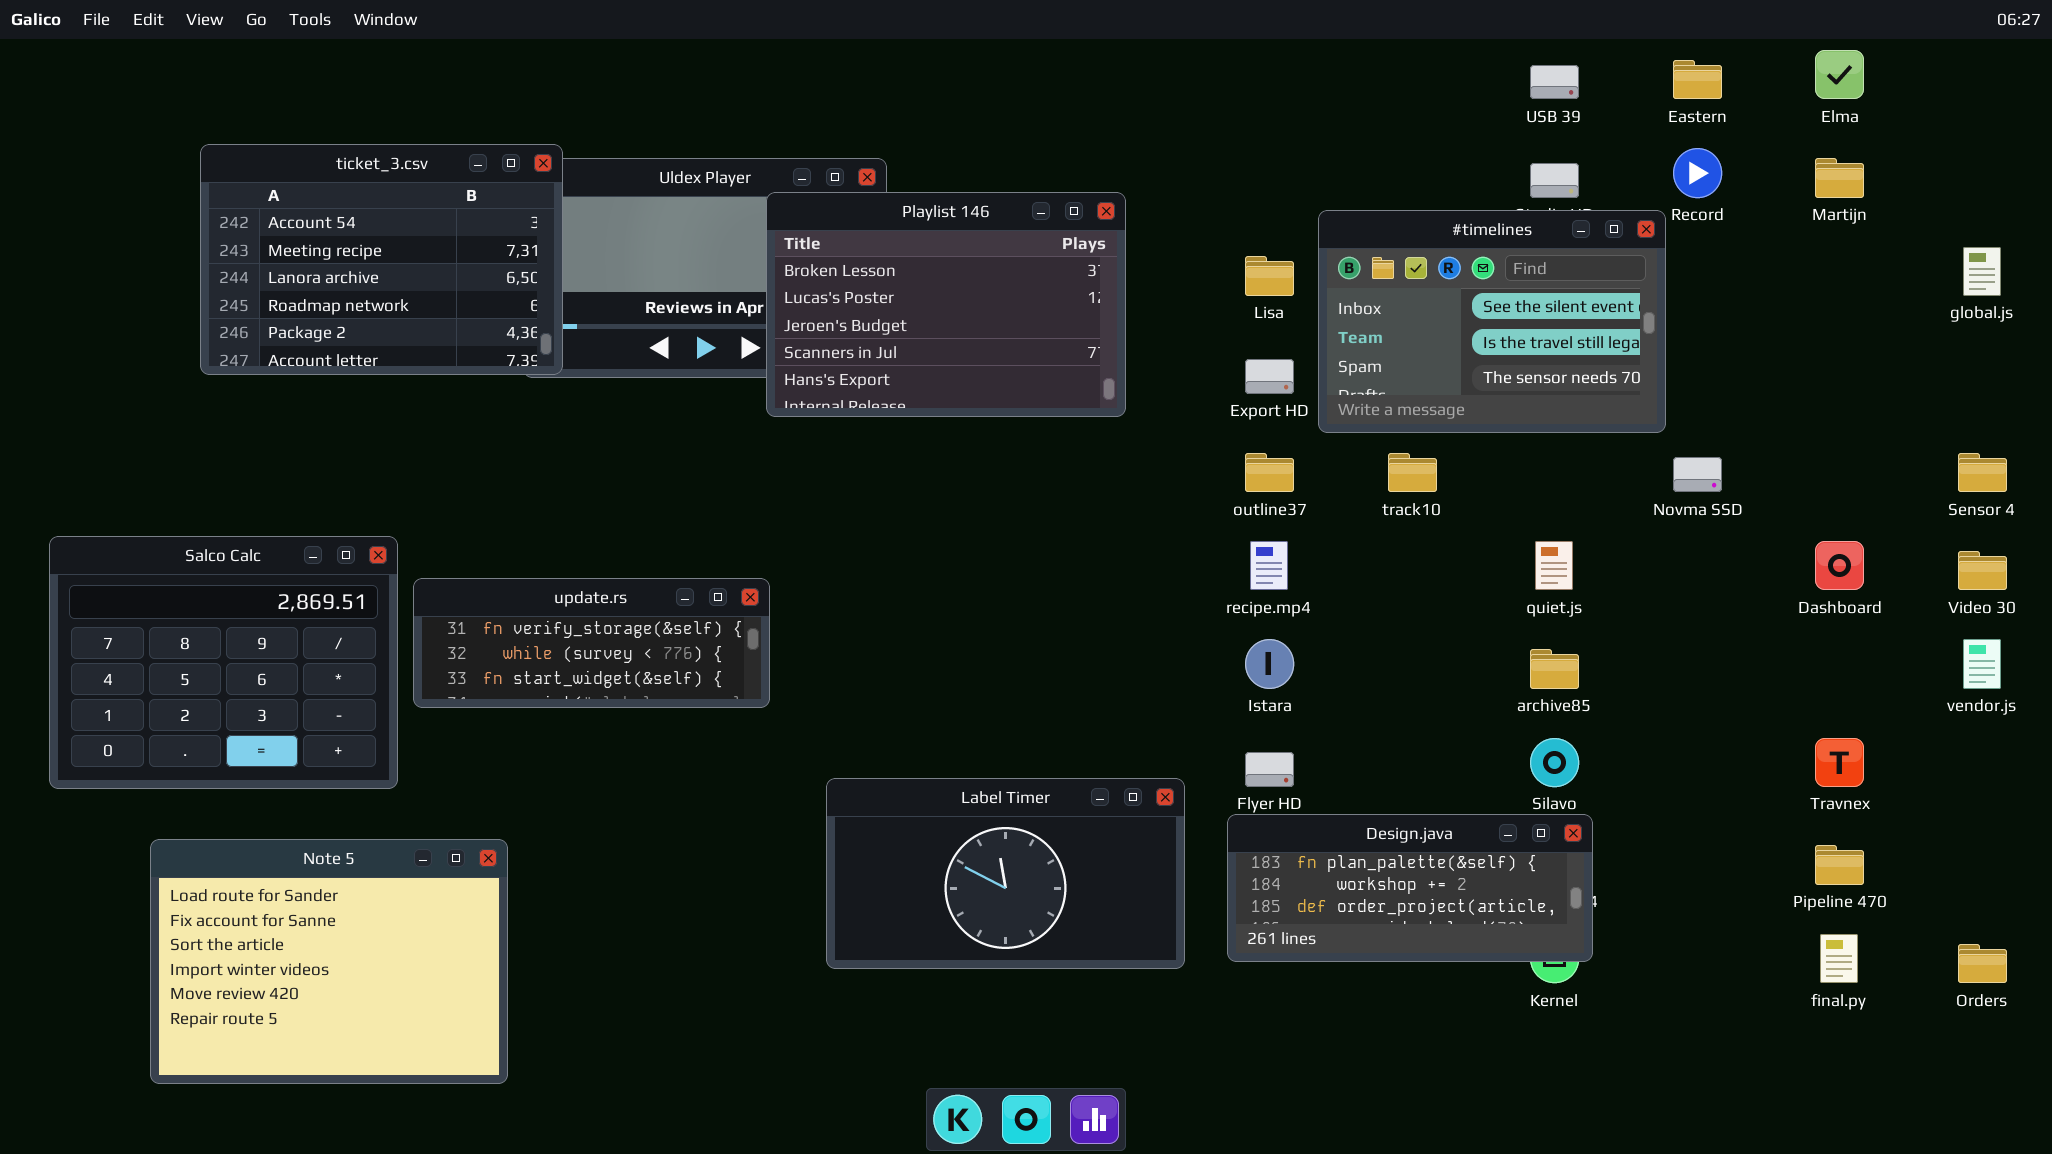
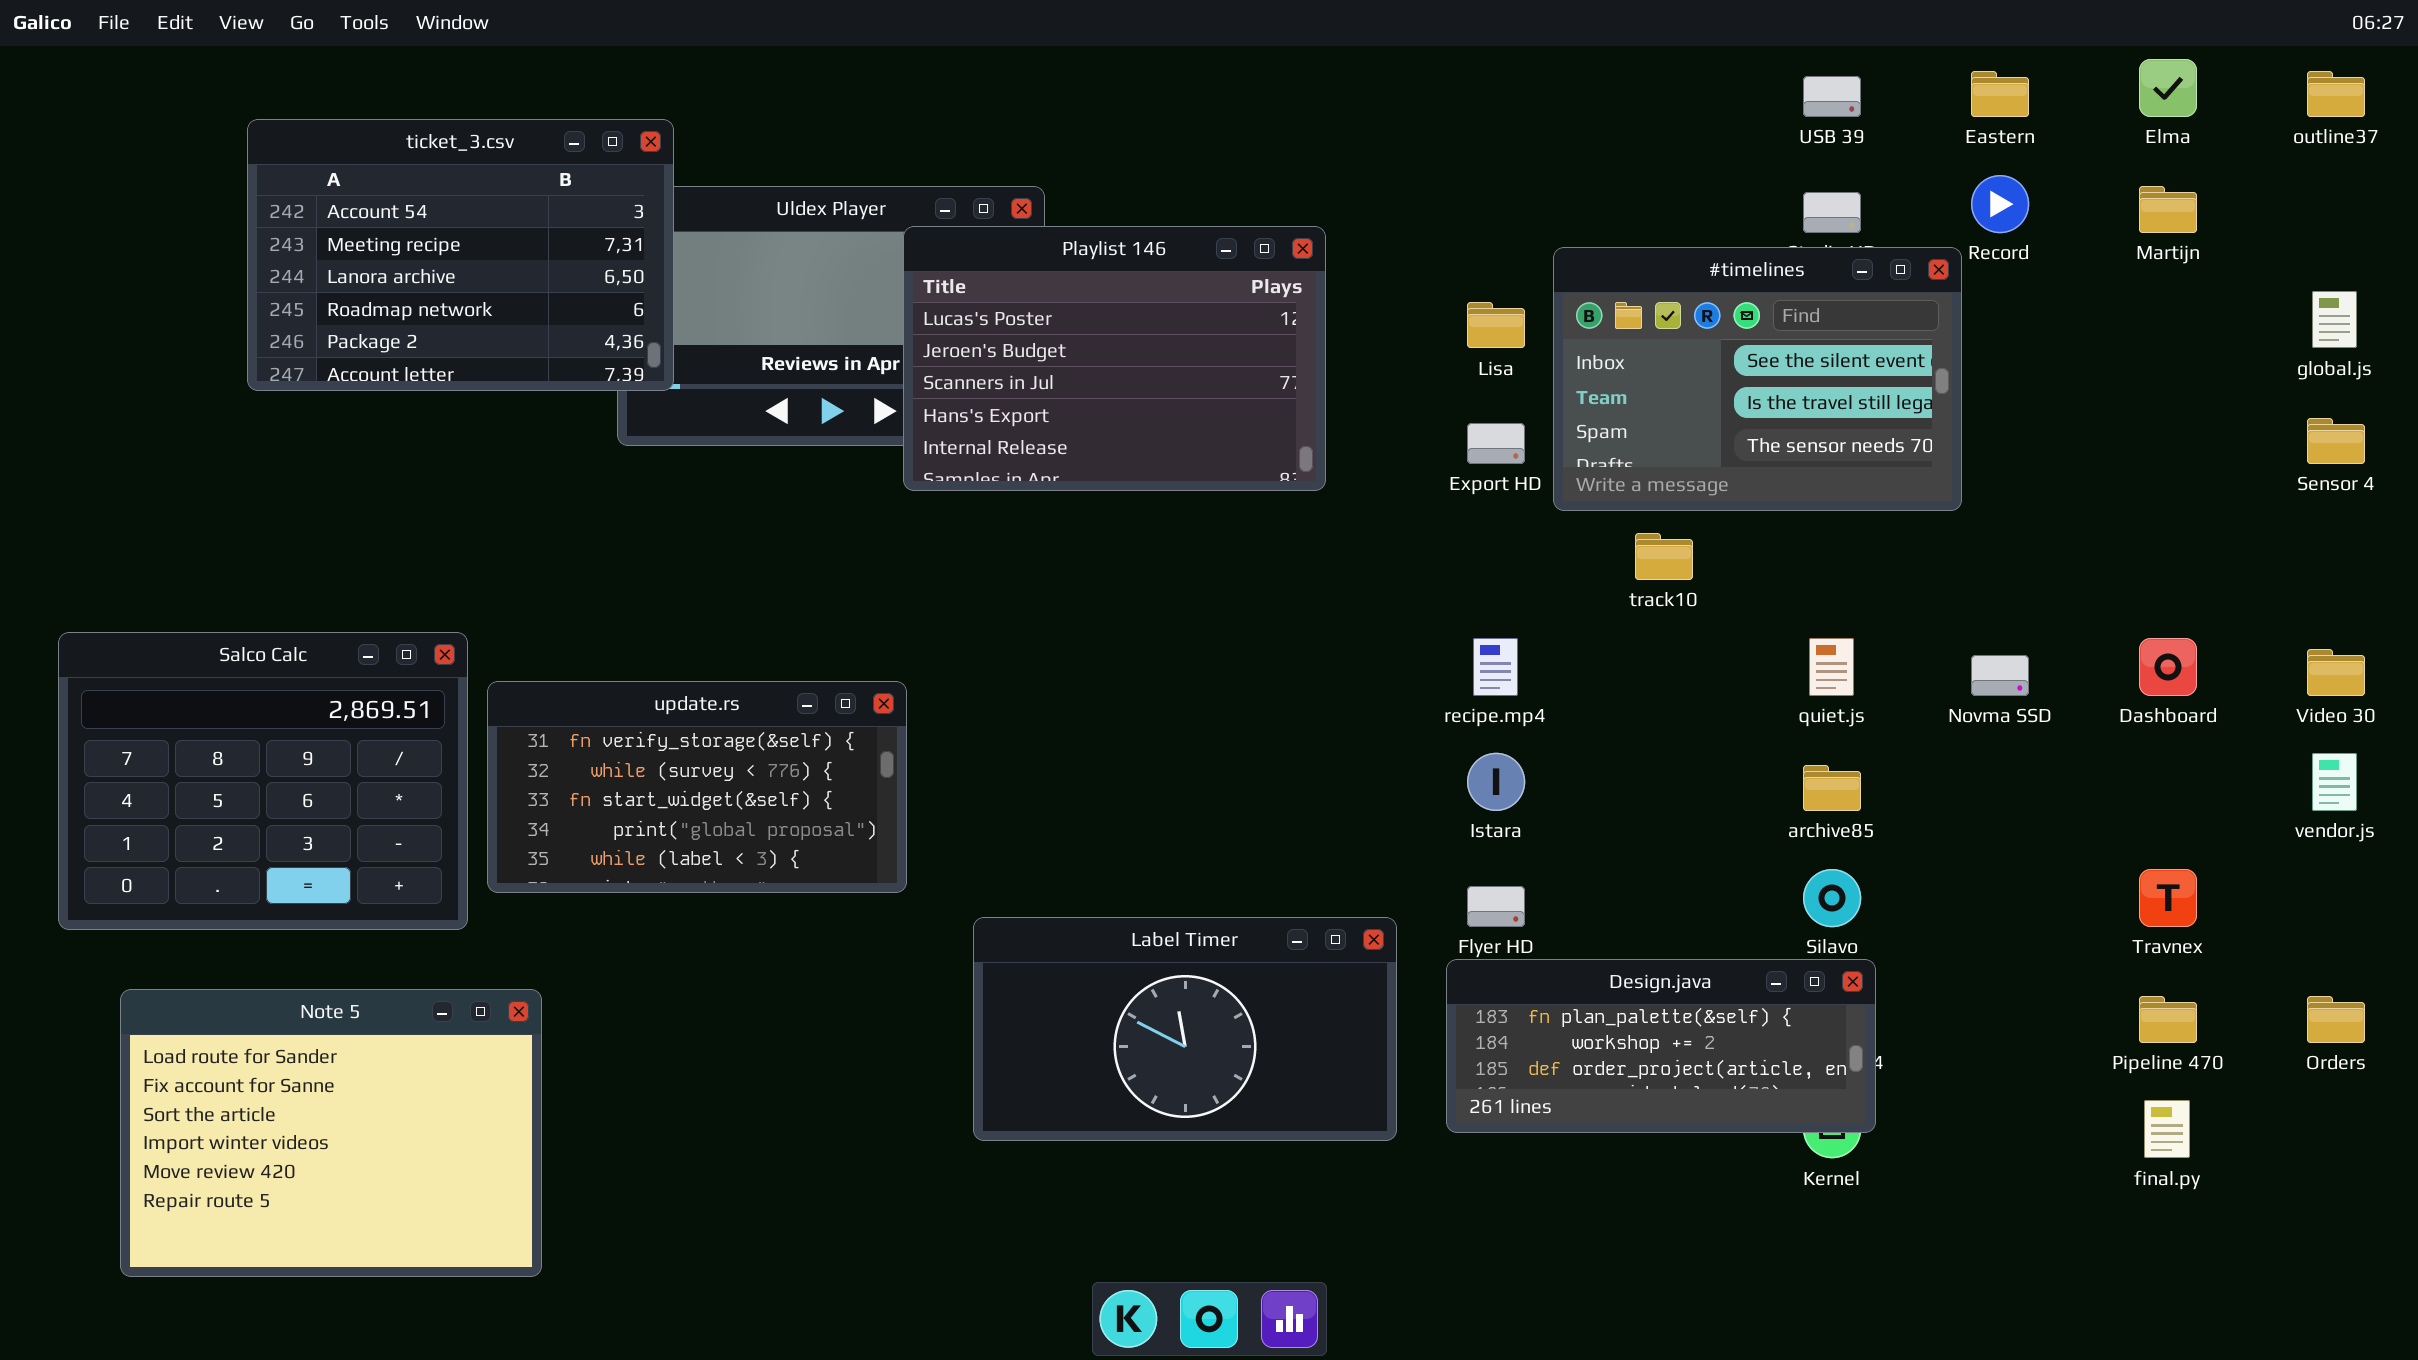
ticket_3.csv: [200,144,563,375] -> [247,119,674,391], moved
Playlist 146: [766,192,1126,417] -> [903,226,1326,491], scrolled down 1 row
outline37: [1245,453,1294,492] -> [2307,71,2365,117], moved
Sensor 4: [1958,453,2007,492] -> [2307,418,2365,464], moved
Novma SSD: [1673,457,1722,492] -> [1971,655,2029,696], moved
update.rs: [413,578,770,708] -> [487,681,907,893], resized
Note 5: [150,839,508,1084] -> [120,989,542,1277], moved
Orders: [1958,944,2007,983] -> [2307,996,2365,1043], moved

